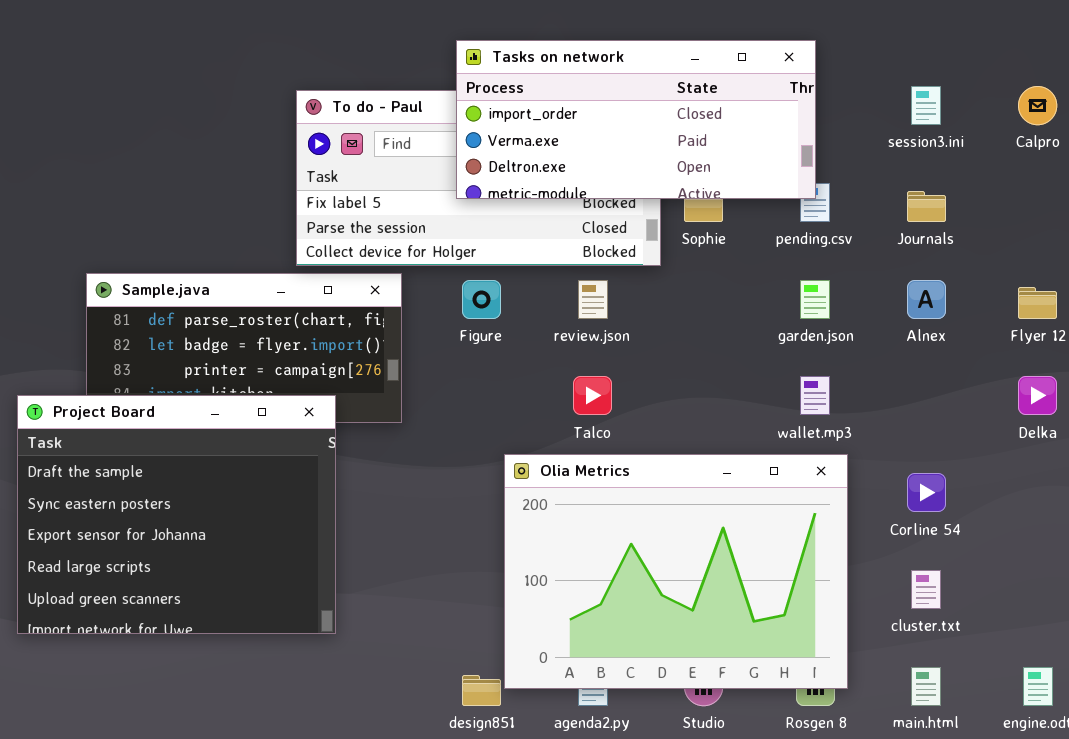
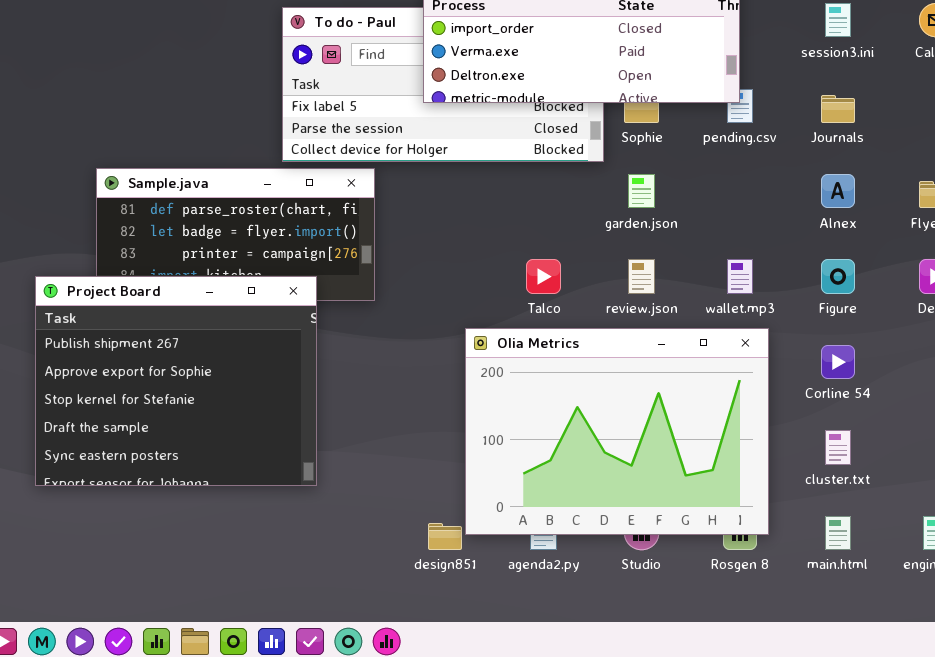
Figure: [462,280,501,319] -> [821,259,855,294], moved
review.json: [578,280,608,319] -> [628,259,655,294], moved
garden.json: [800,280,830,319] -> [628,174,655,208], moved
Project Board: [17,395,336,634] -> [35,276,317,486], scrolled up 3 rows

